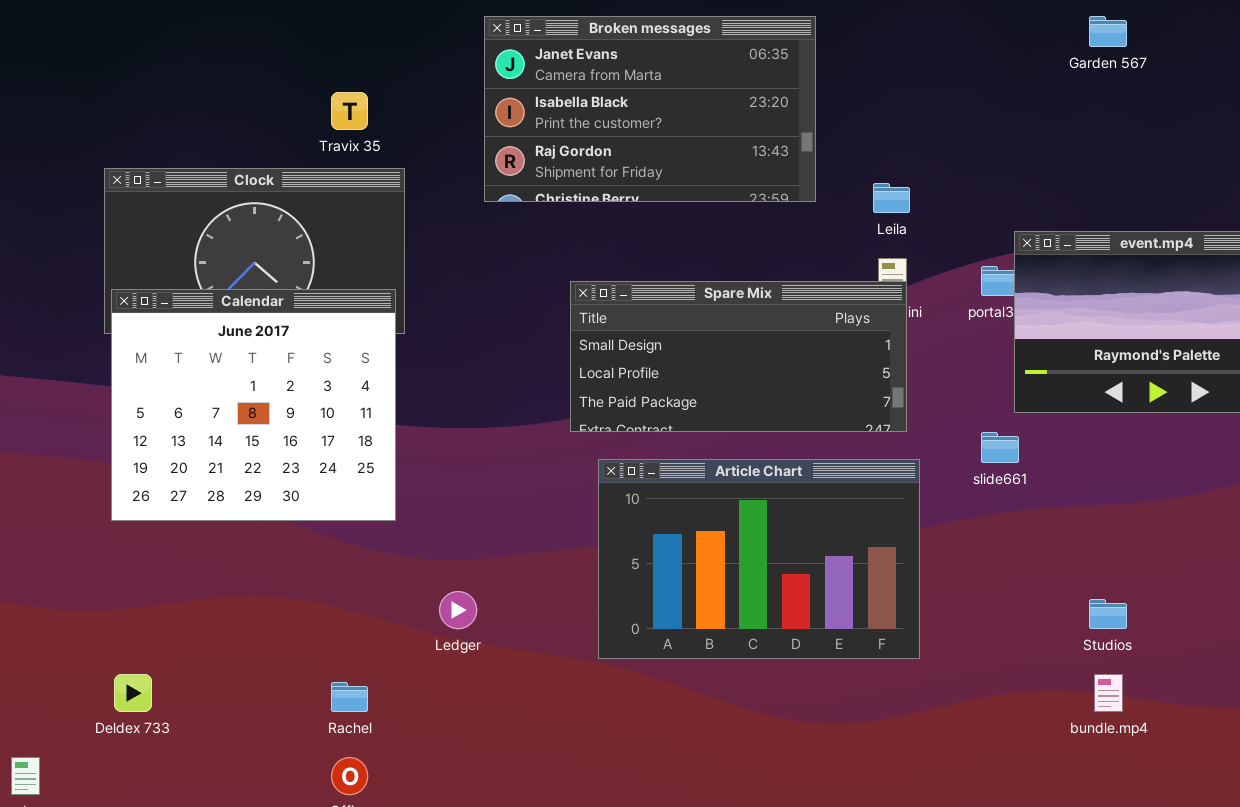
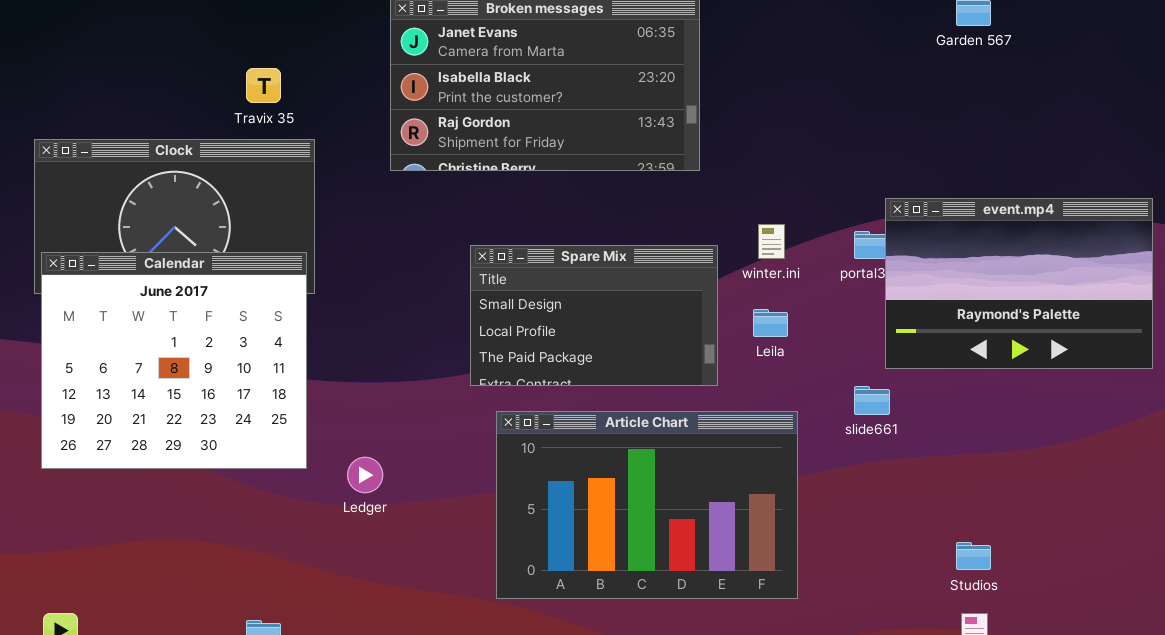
Leila: [873,183,910,213] -> [753,309,788,337], moved
Spare Mix: [570,281,907,432] -> [470,245,718,386], resized
Ledger: [439,591,477,629] -> [347,457,383,493], moved

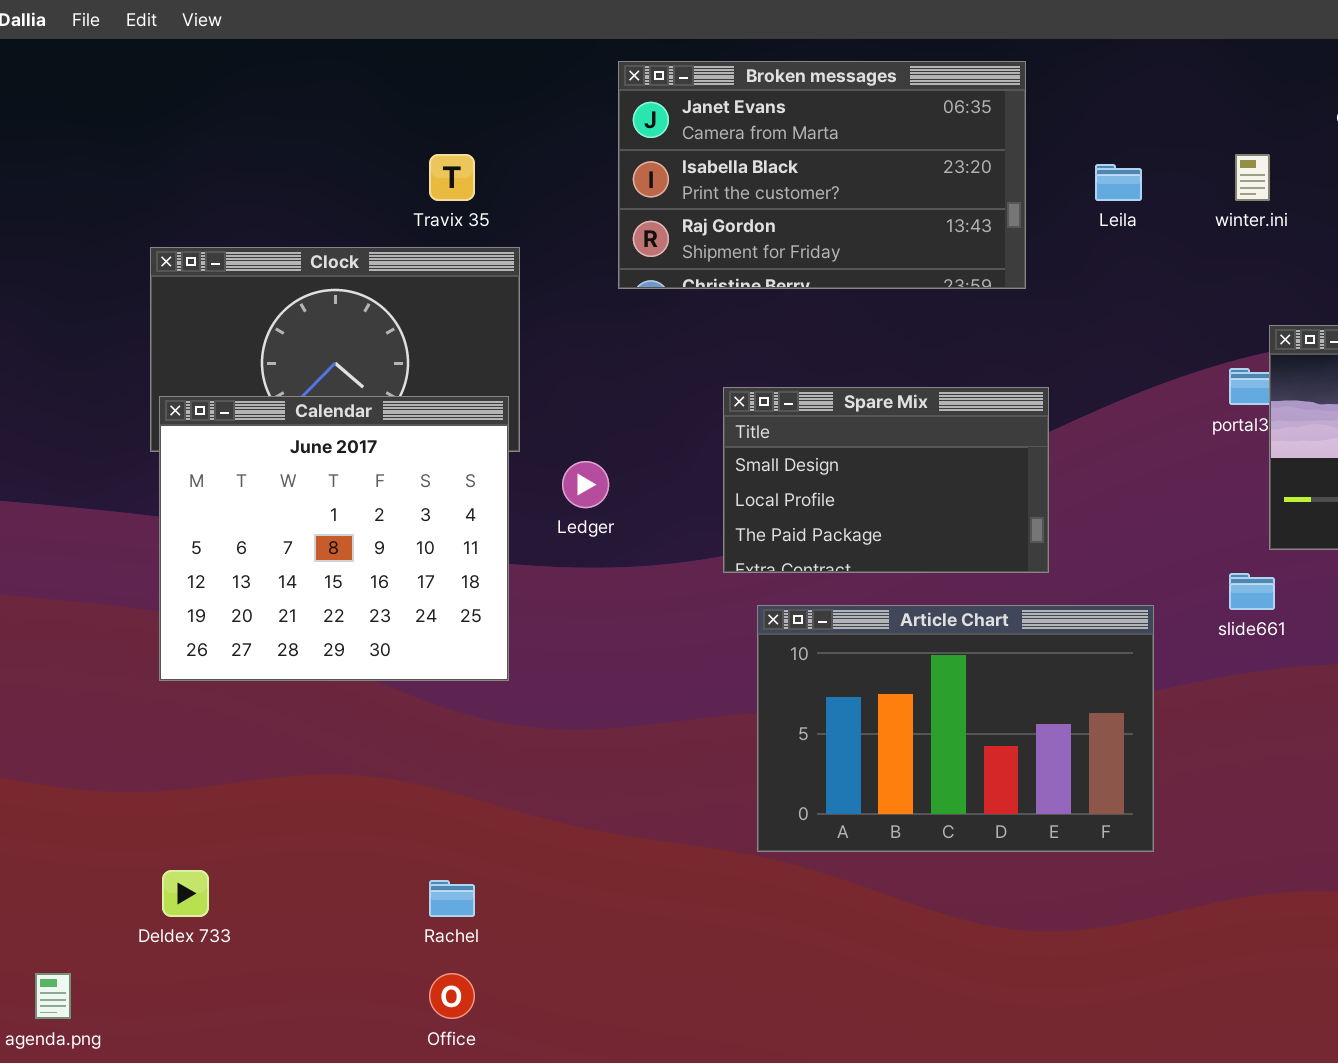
winter.ini: [758,224,785,259] -> [1235,154,1270,201], moved
Leila: [753,309,788,337] -> [1095,164,1142,201], moved
Ledger: [347,457,383,493] -> [562,461,609,508], moved

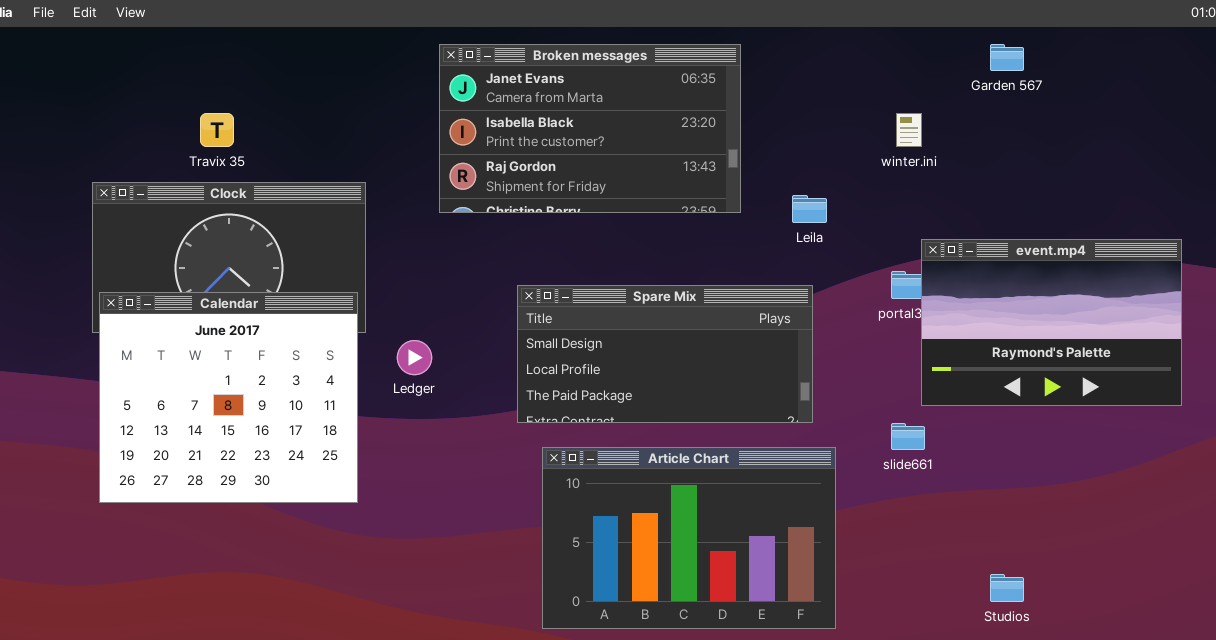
Travix 35: [429,154,475,201] -> [200,113,234,147], moved
Leila: [1095,164,1142,201] -> [792,195,827,223], moved
Spare Mix: [723,387,1049,573] -> [517,285,813,423], resized

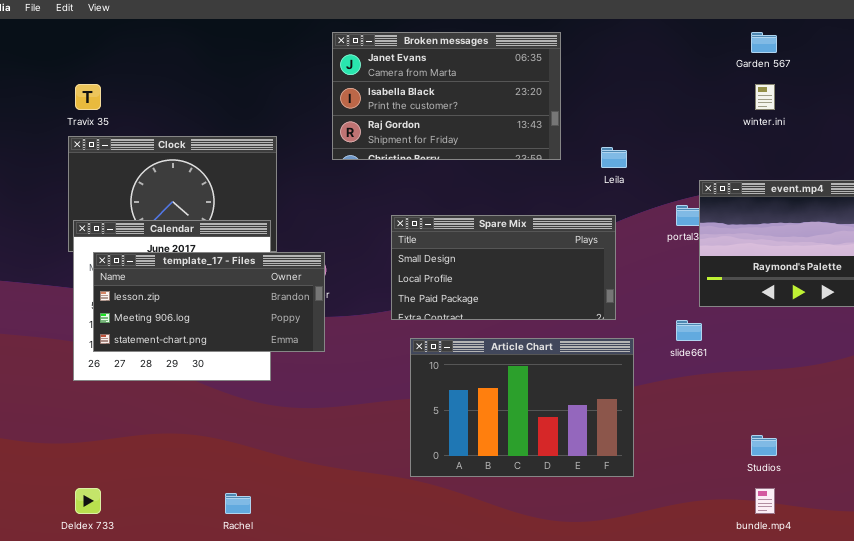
Travix 35: [200,113,234,147] -> [75,84,101,110], moved
winter.ini: [896,113,922,147] -> [755,84,775,110], moved
template_17 - Files: none -> [93,252,325,352], opened

